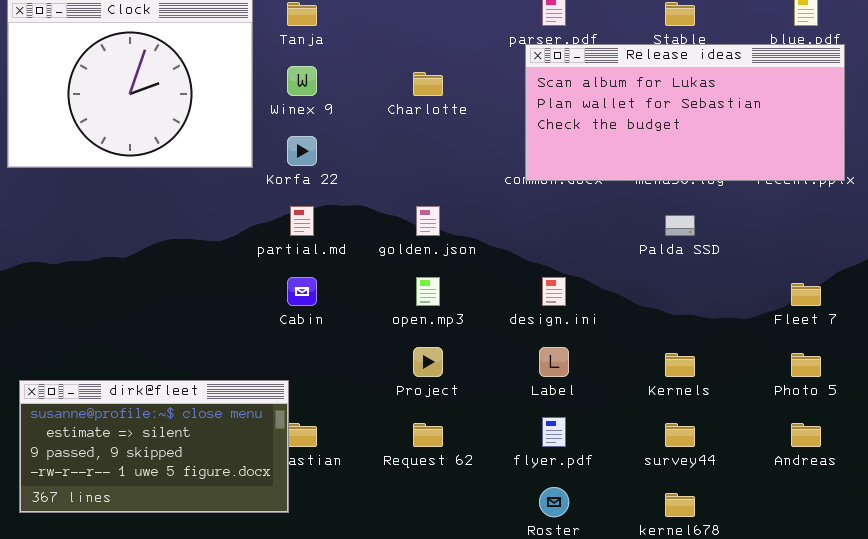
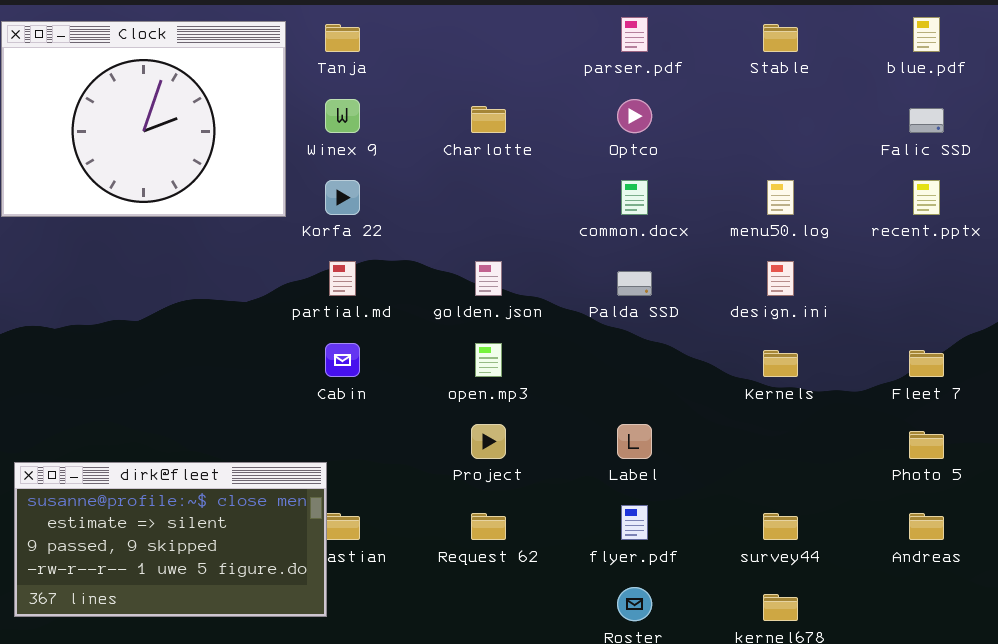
Release ideas: [525,44,845,181] -> none, closed
Palda SSD: [665,215,695,236] -> [617,271,652,296], moved
design.ini: [542,277,566,306] -> [767,261,794,296], moved
Kernels: [665,353,695,377] -> [763,350,798,377], moved

